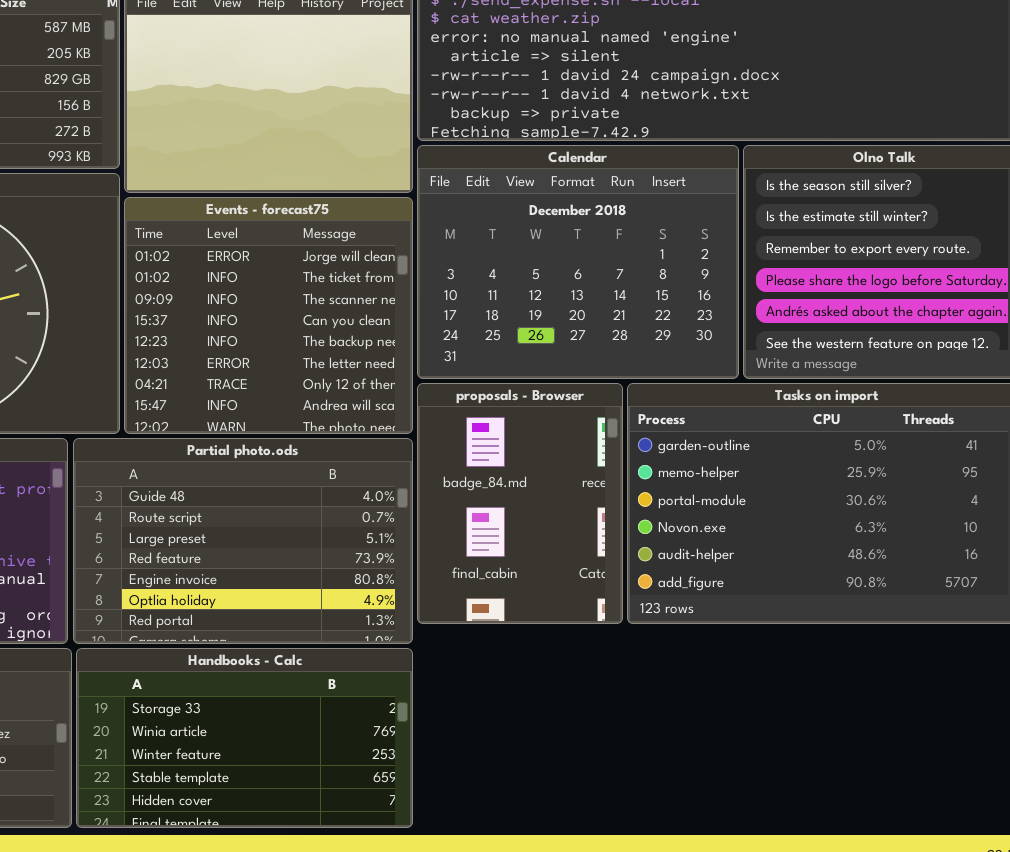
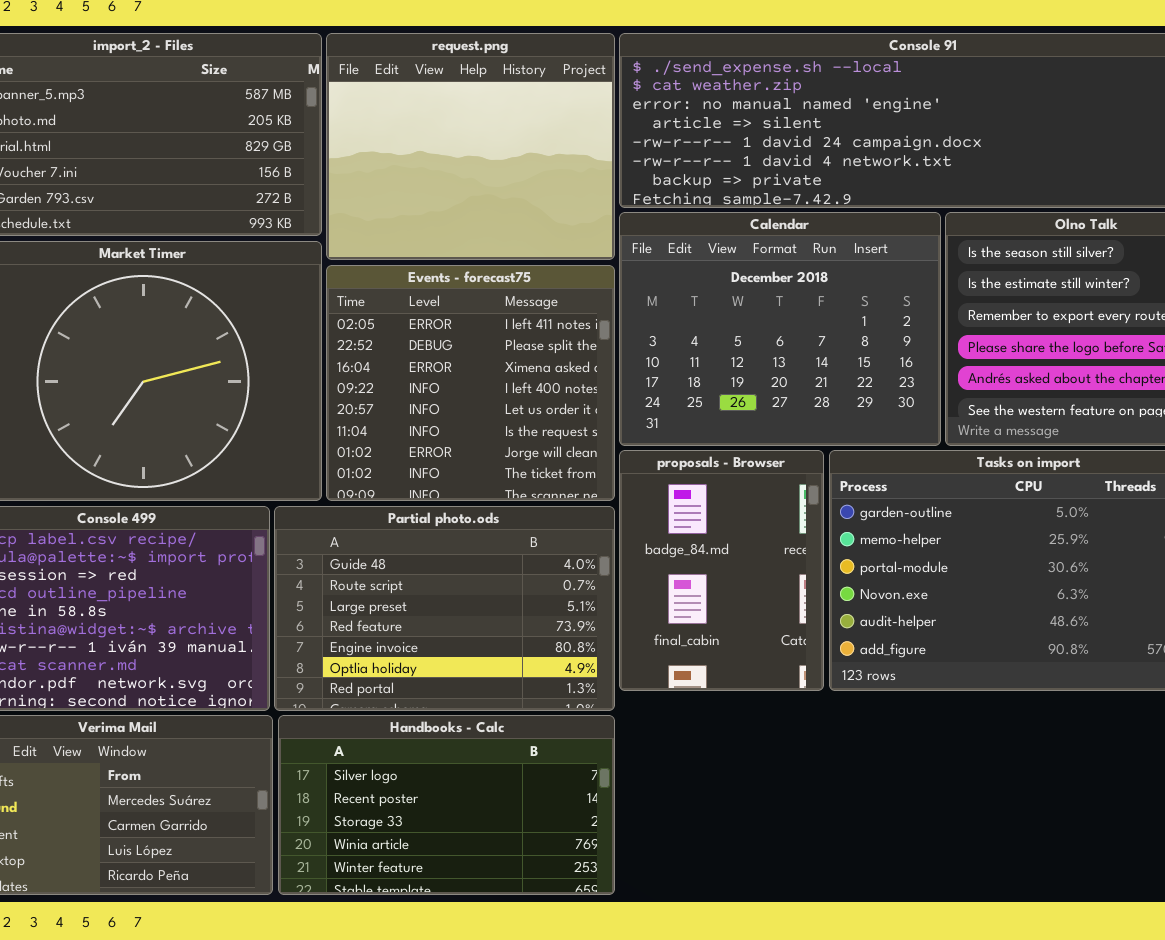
Events - forecast75: [124,197,413,434] -> [326,265,615,501], scrolled up 6 rows
Handbooks - Calc: [76,648,413,828] -> [278,715,615,895], scrolled up 2 rows

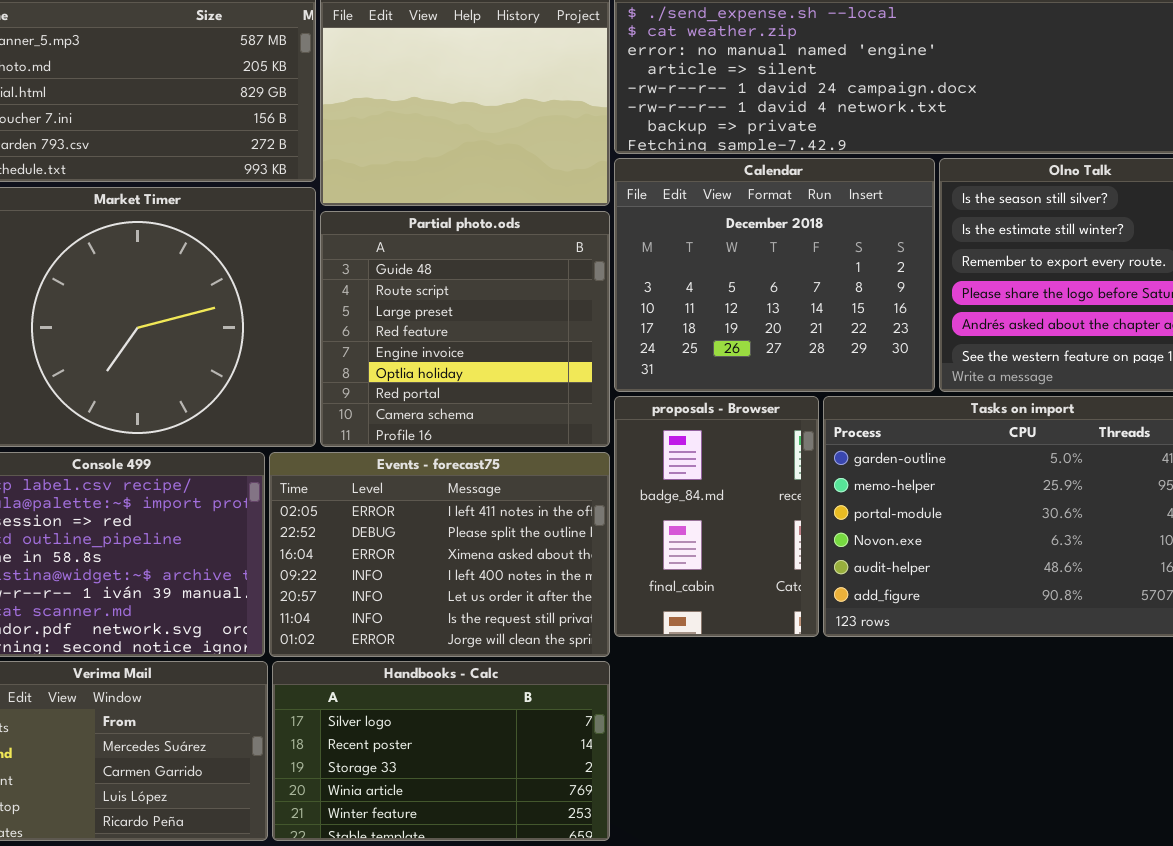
Events - forecast75: [326,265,615,501] -> [269,452,610,657], moved, resized
Partial photo.ods: [274,506,615,711] -> [320,211,610,447], moved, resized

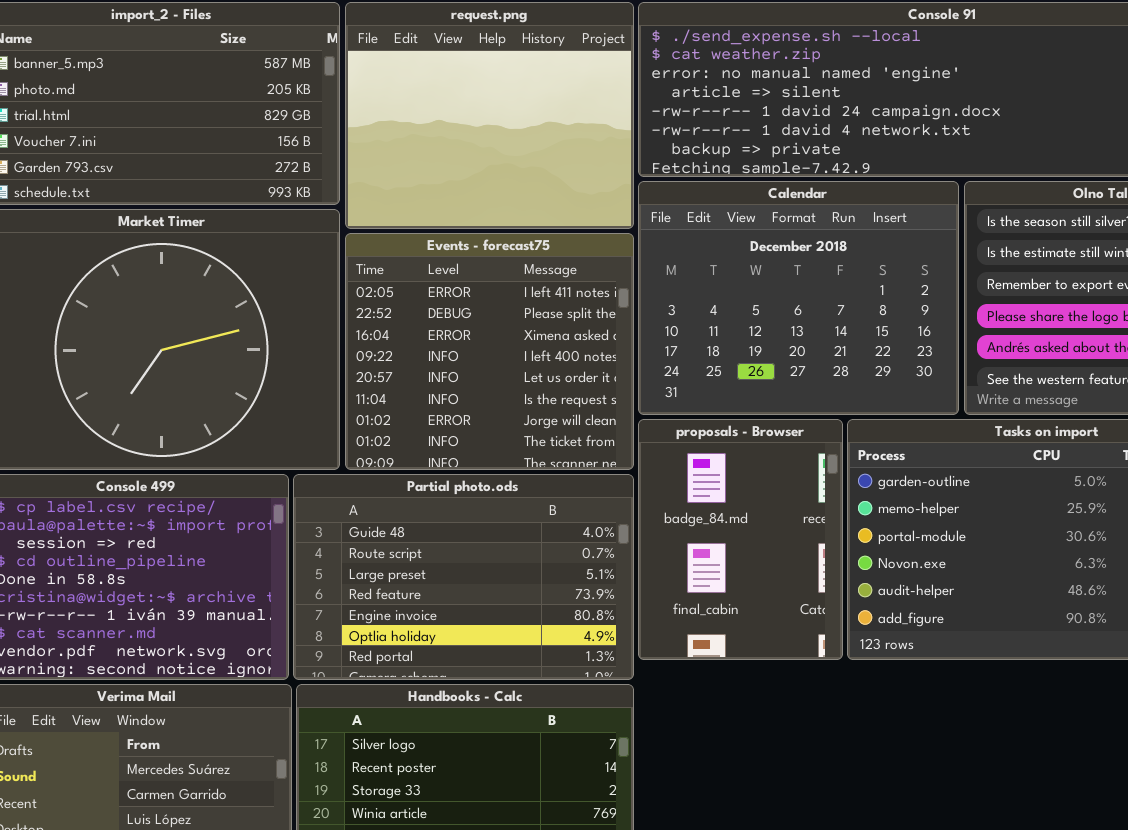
Partial photo.ods: [320,211,610,447] -> [293,474,634,680], moved, resized
Events - forecast75: [269,452,610,657] -> [345,233,634,470], moved, resized

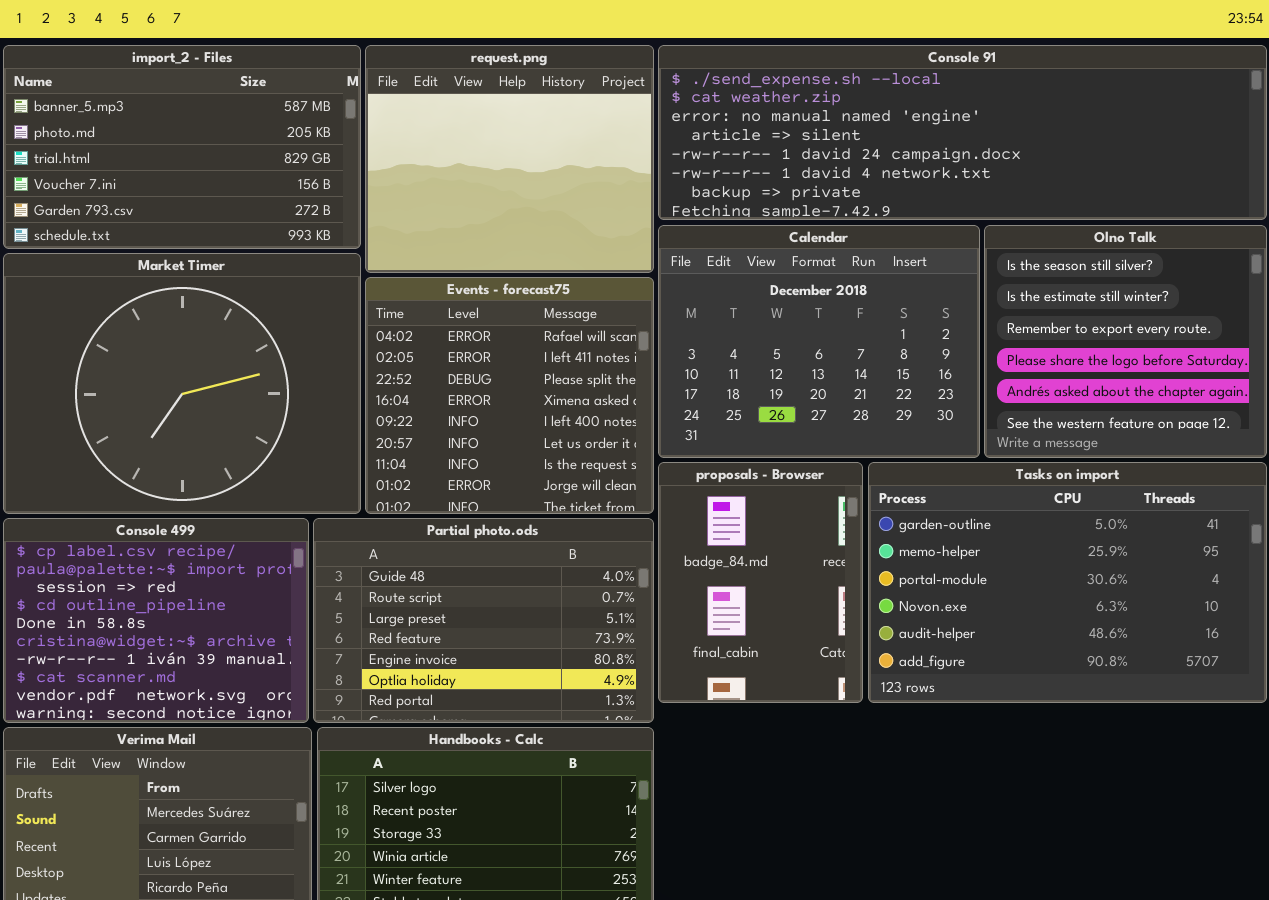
Events - forecast75: [345,233,634,470] -> [365,277,654,514], scrolled up 1 row

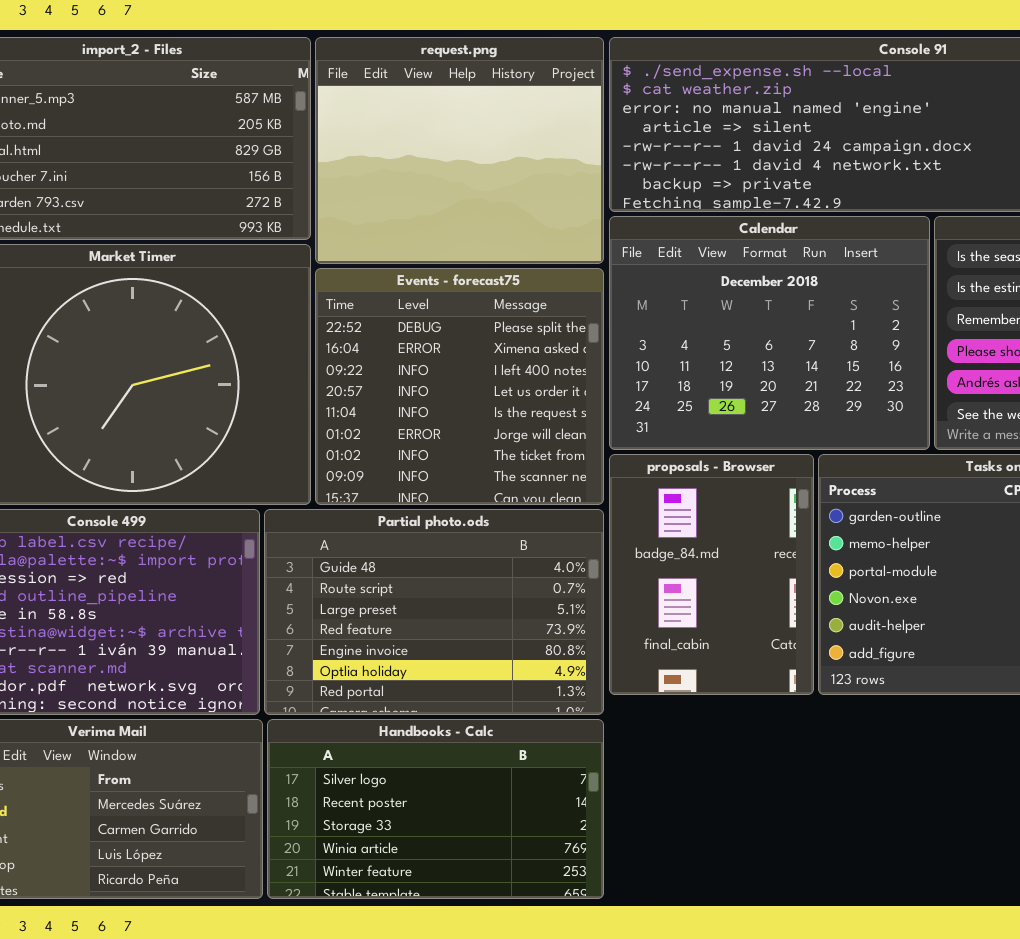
Events - forecast75: [365,277,654,514] -> [315,268,604,505], scrolled down 2 rows

